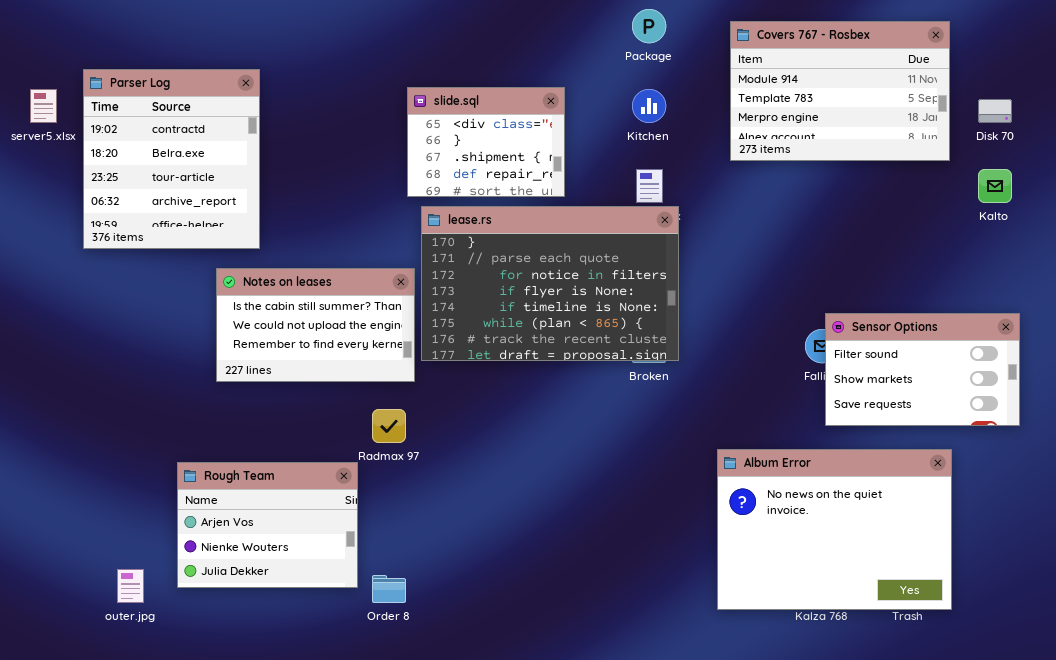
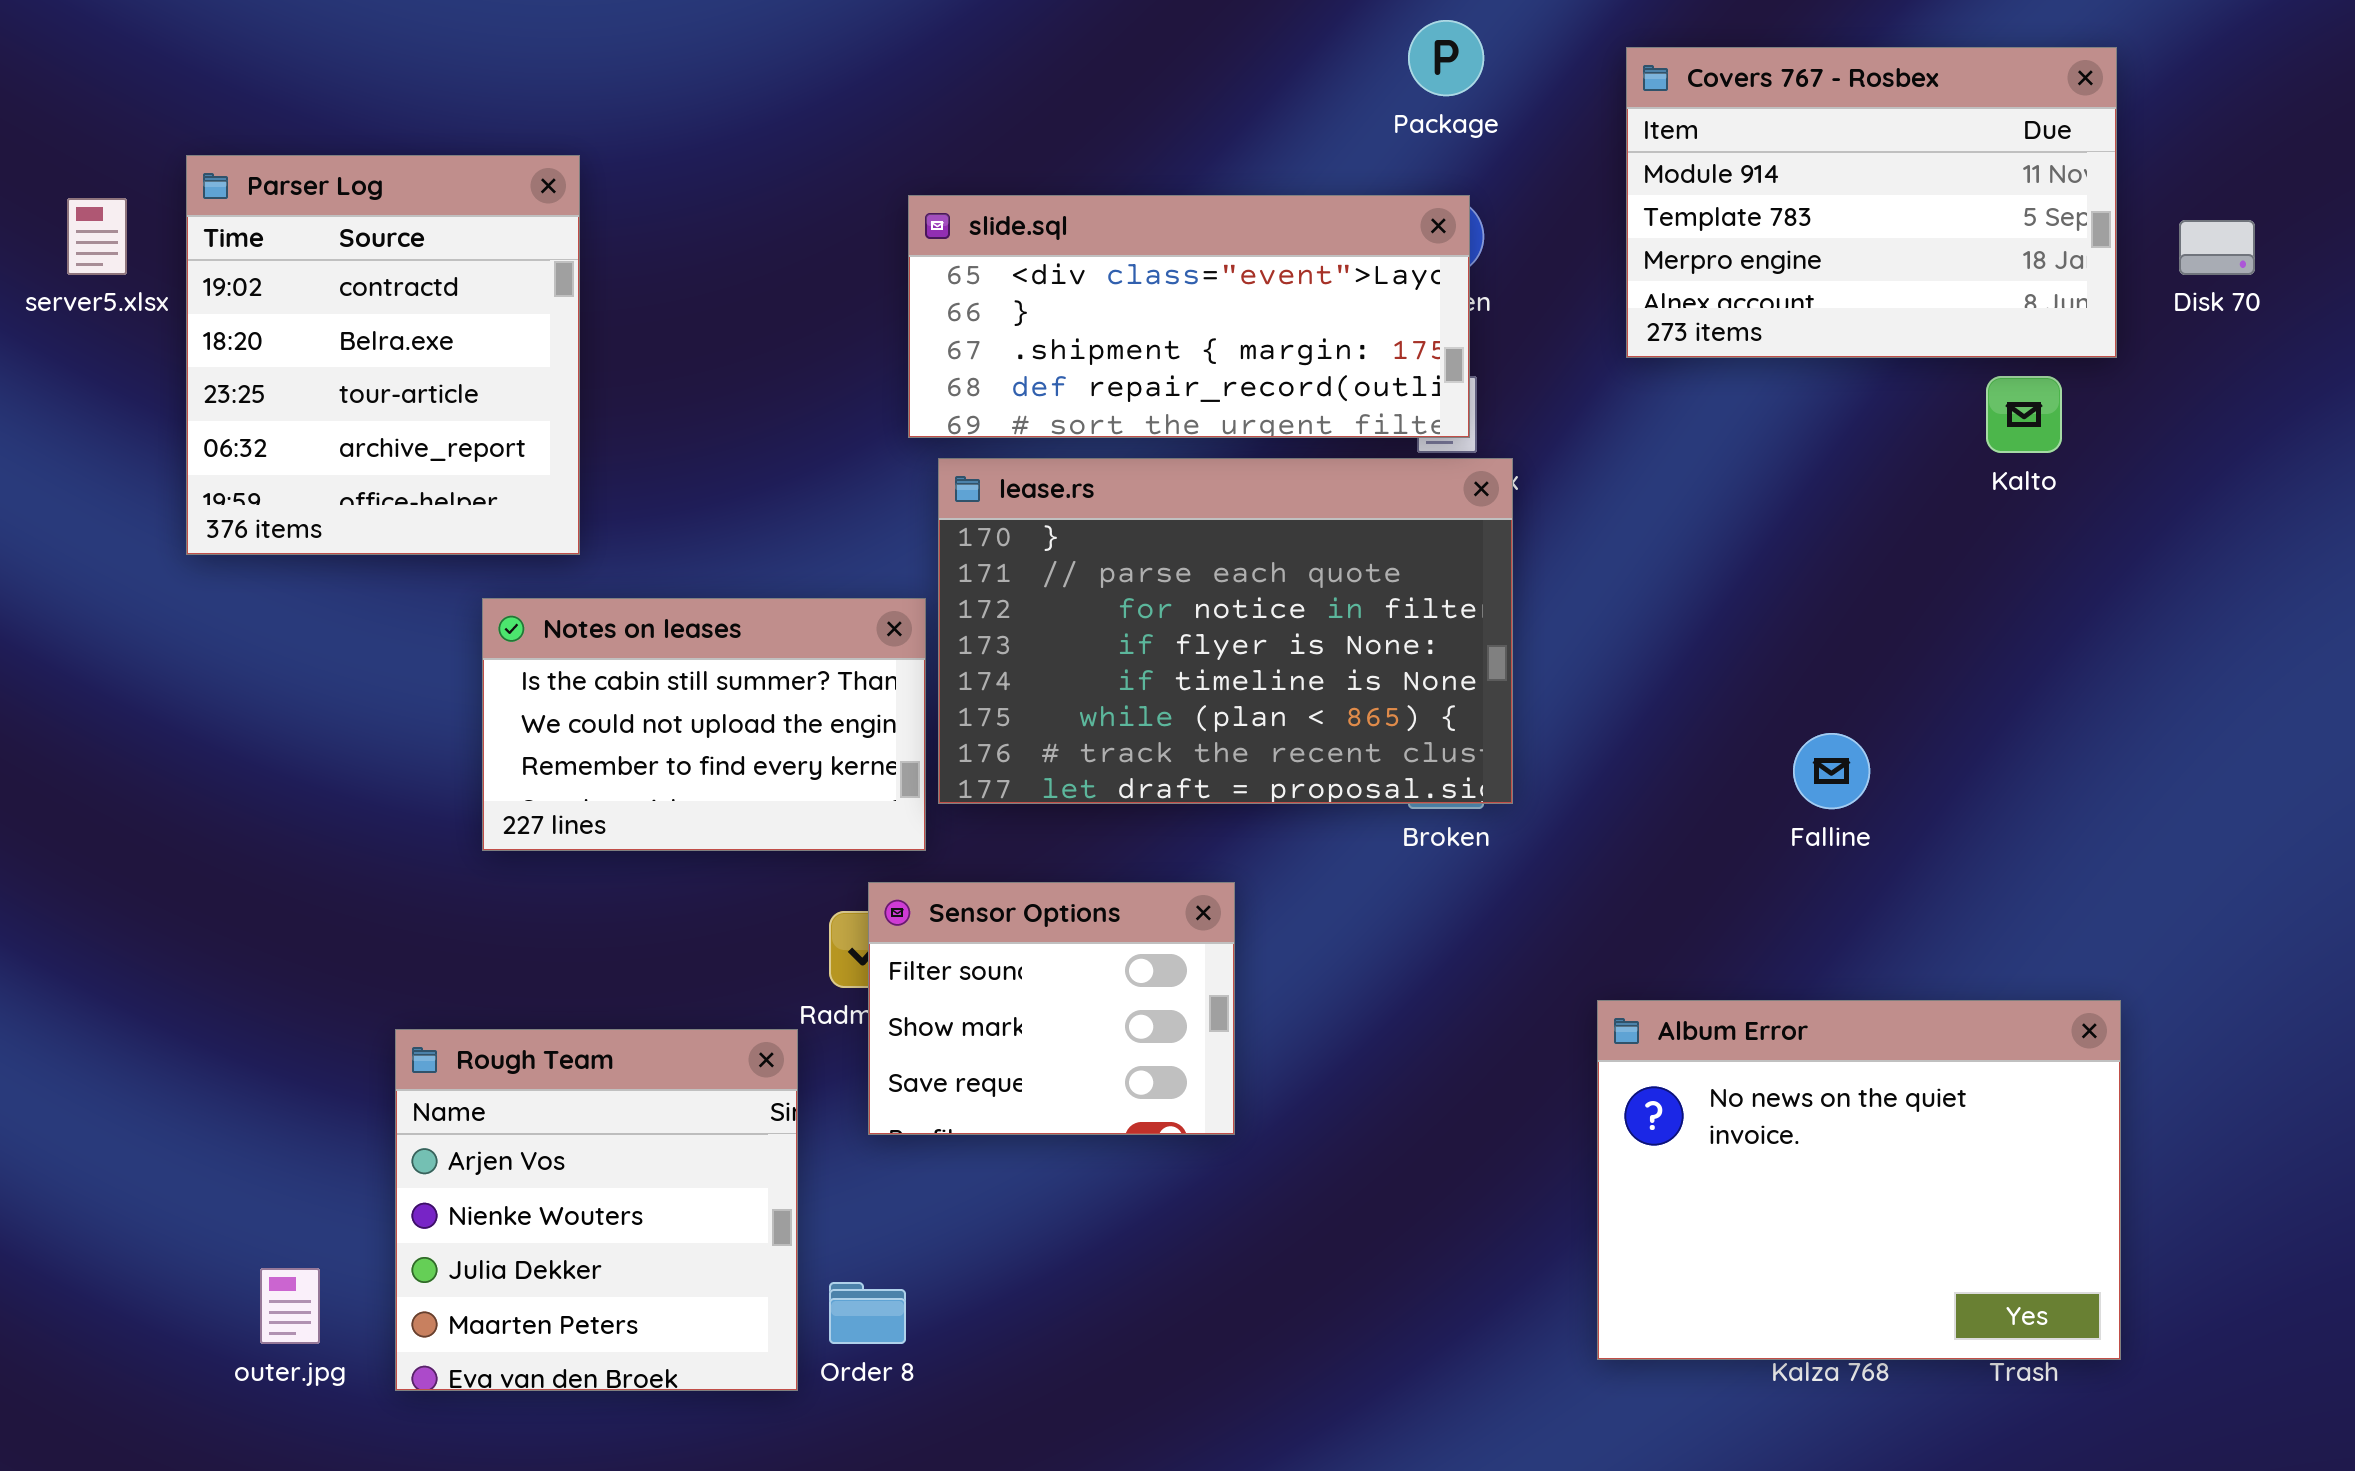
slide.sql: [407,87,565,197] -> [908,195,1470,438], resized
Kalto: [978,169,1012,203] -> [1986,376,2062,453], moved
Sensor Options: [825,313,1020,426] -> [868,882,1235,1135], moved, resized
Rough Team: [177,462,358,588] -> [395,1029,798,1391], resized

